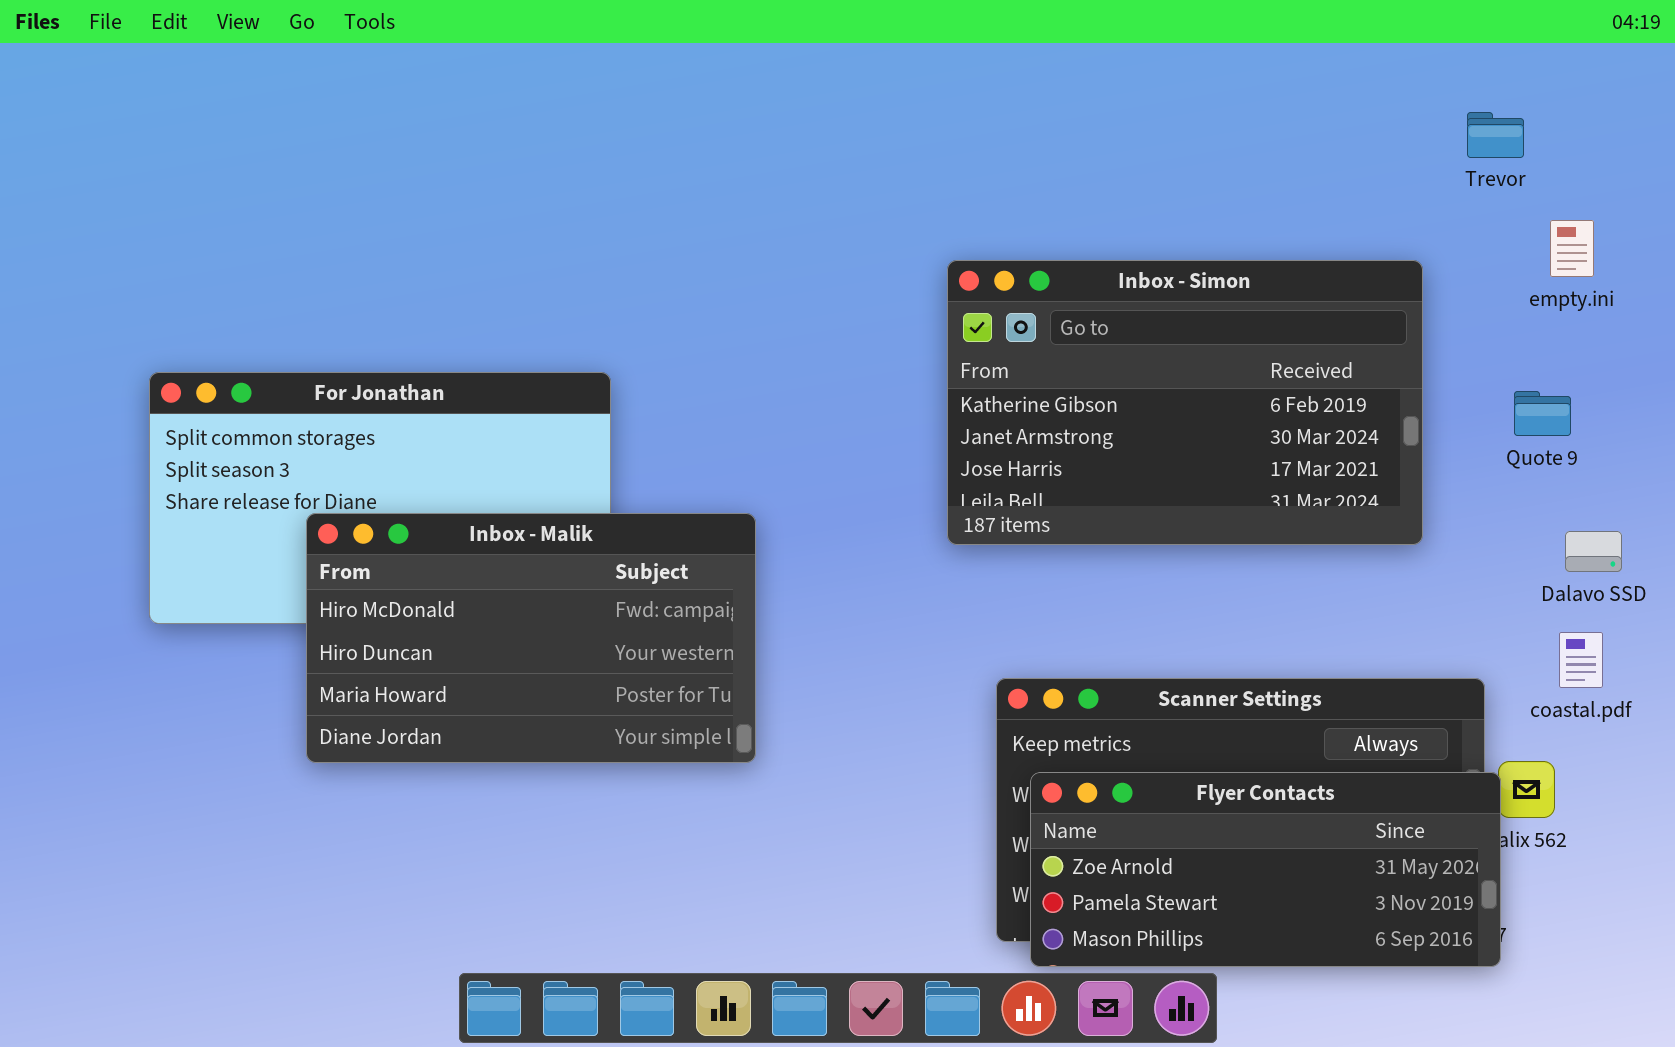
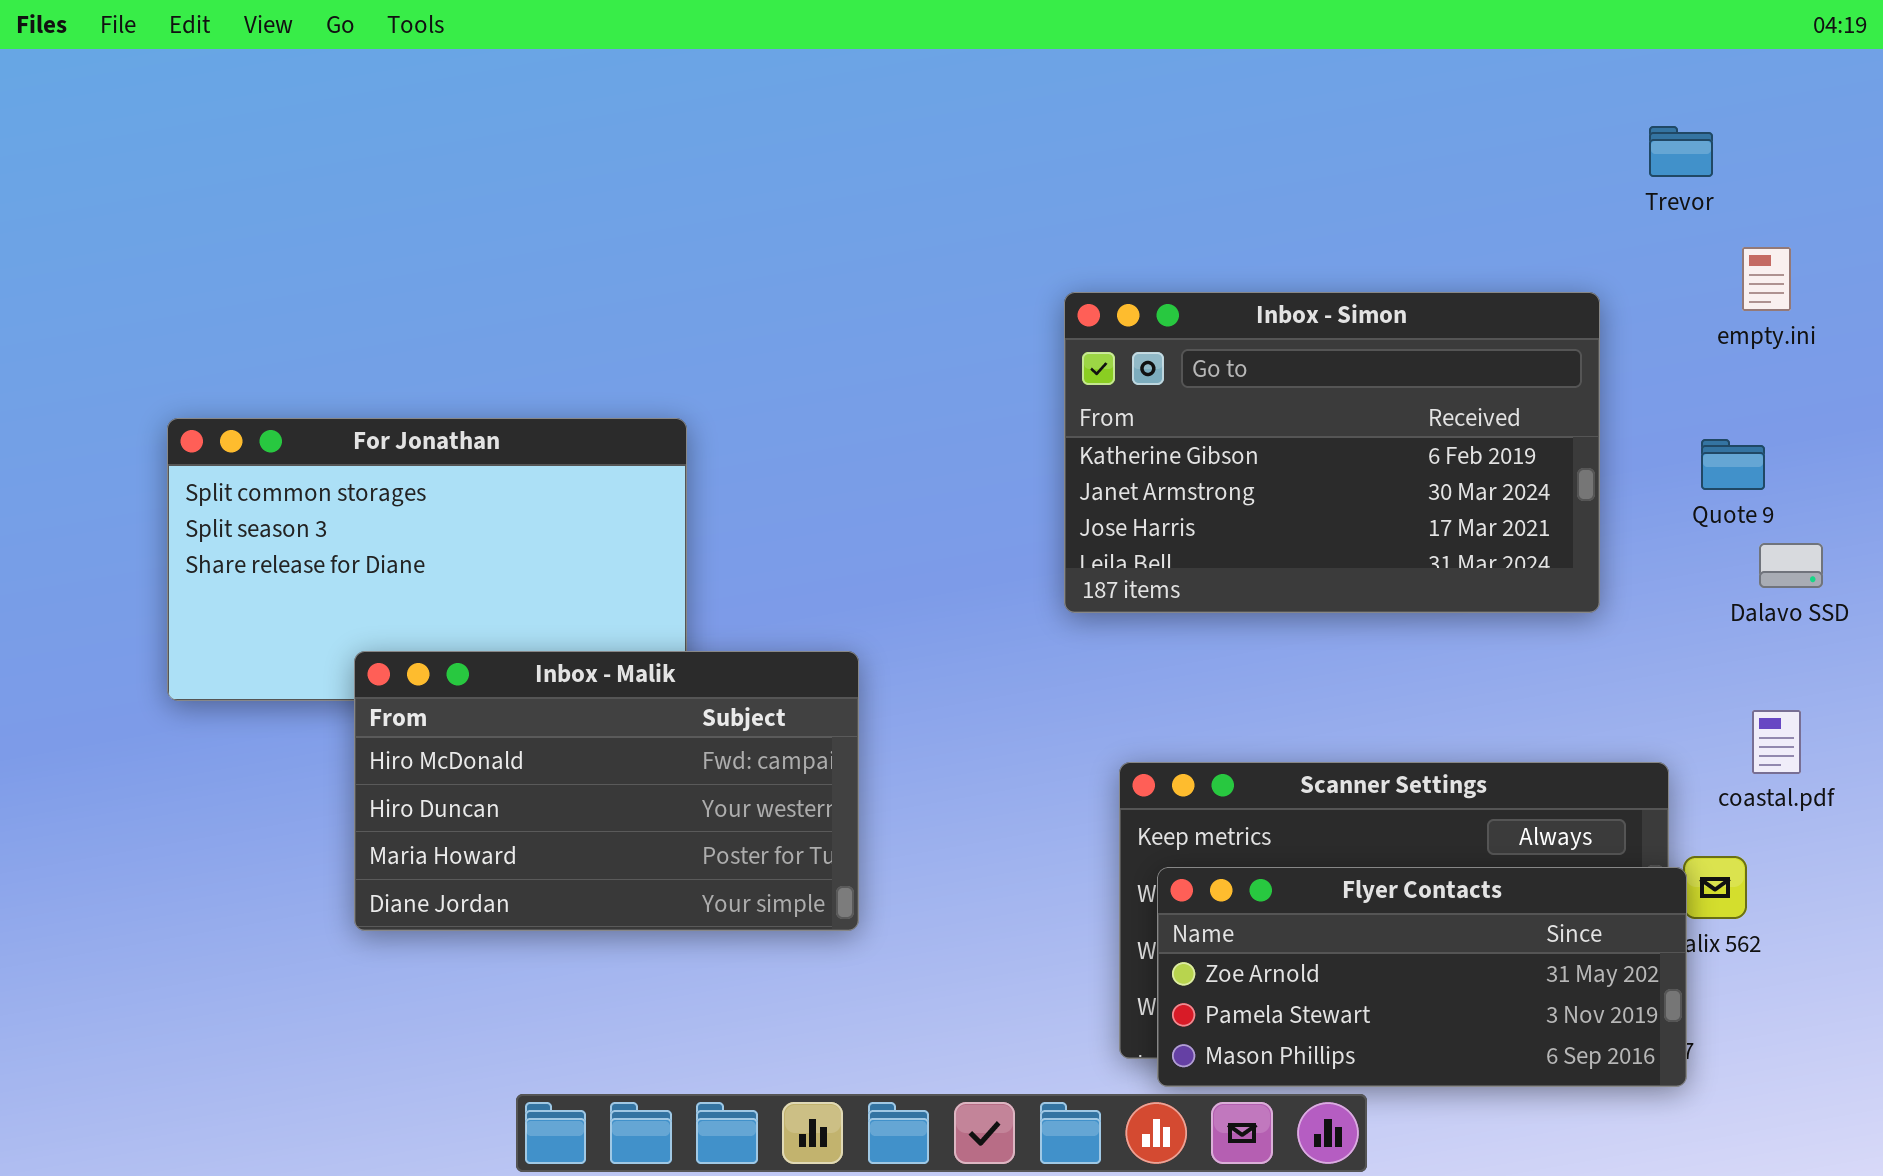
Inbox - Malik: [306,513,756,763] -> [354,651,859,931], moved
Dalavo SSD: [1565,531,1622,572] -> [1759,543,1823,588], moved

